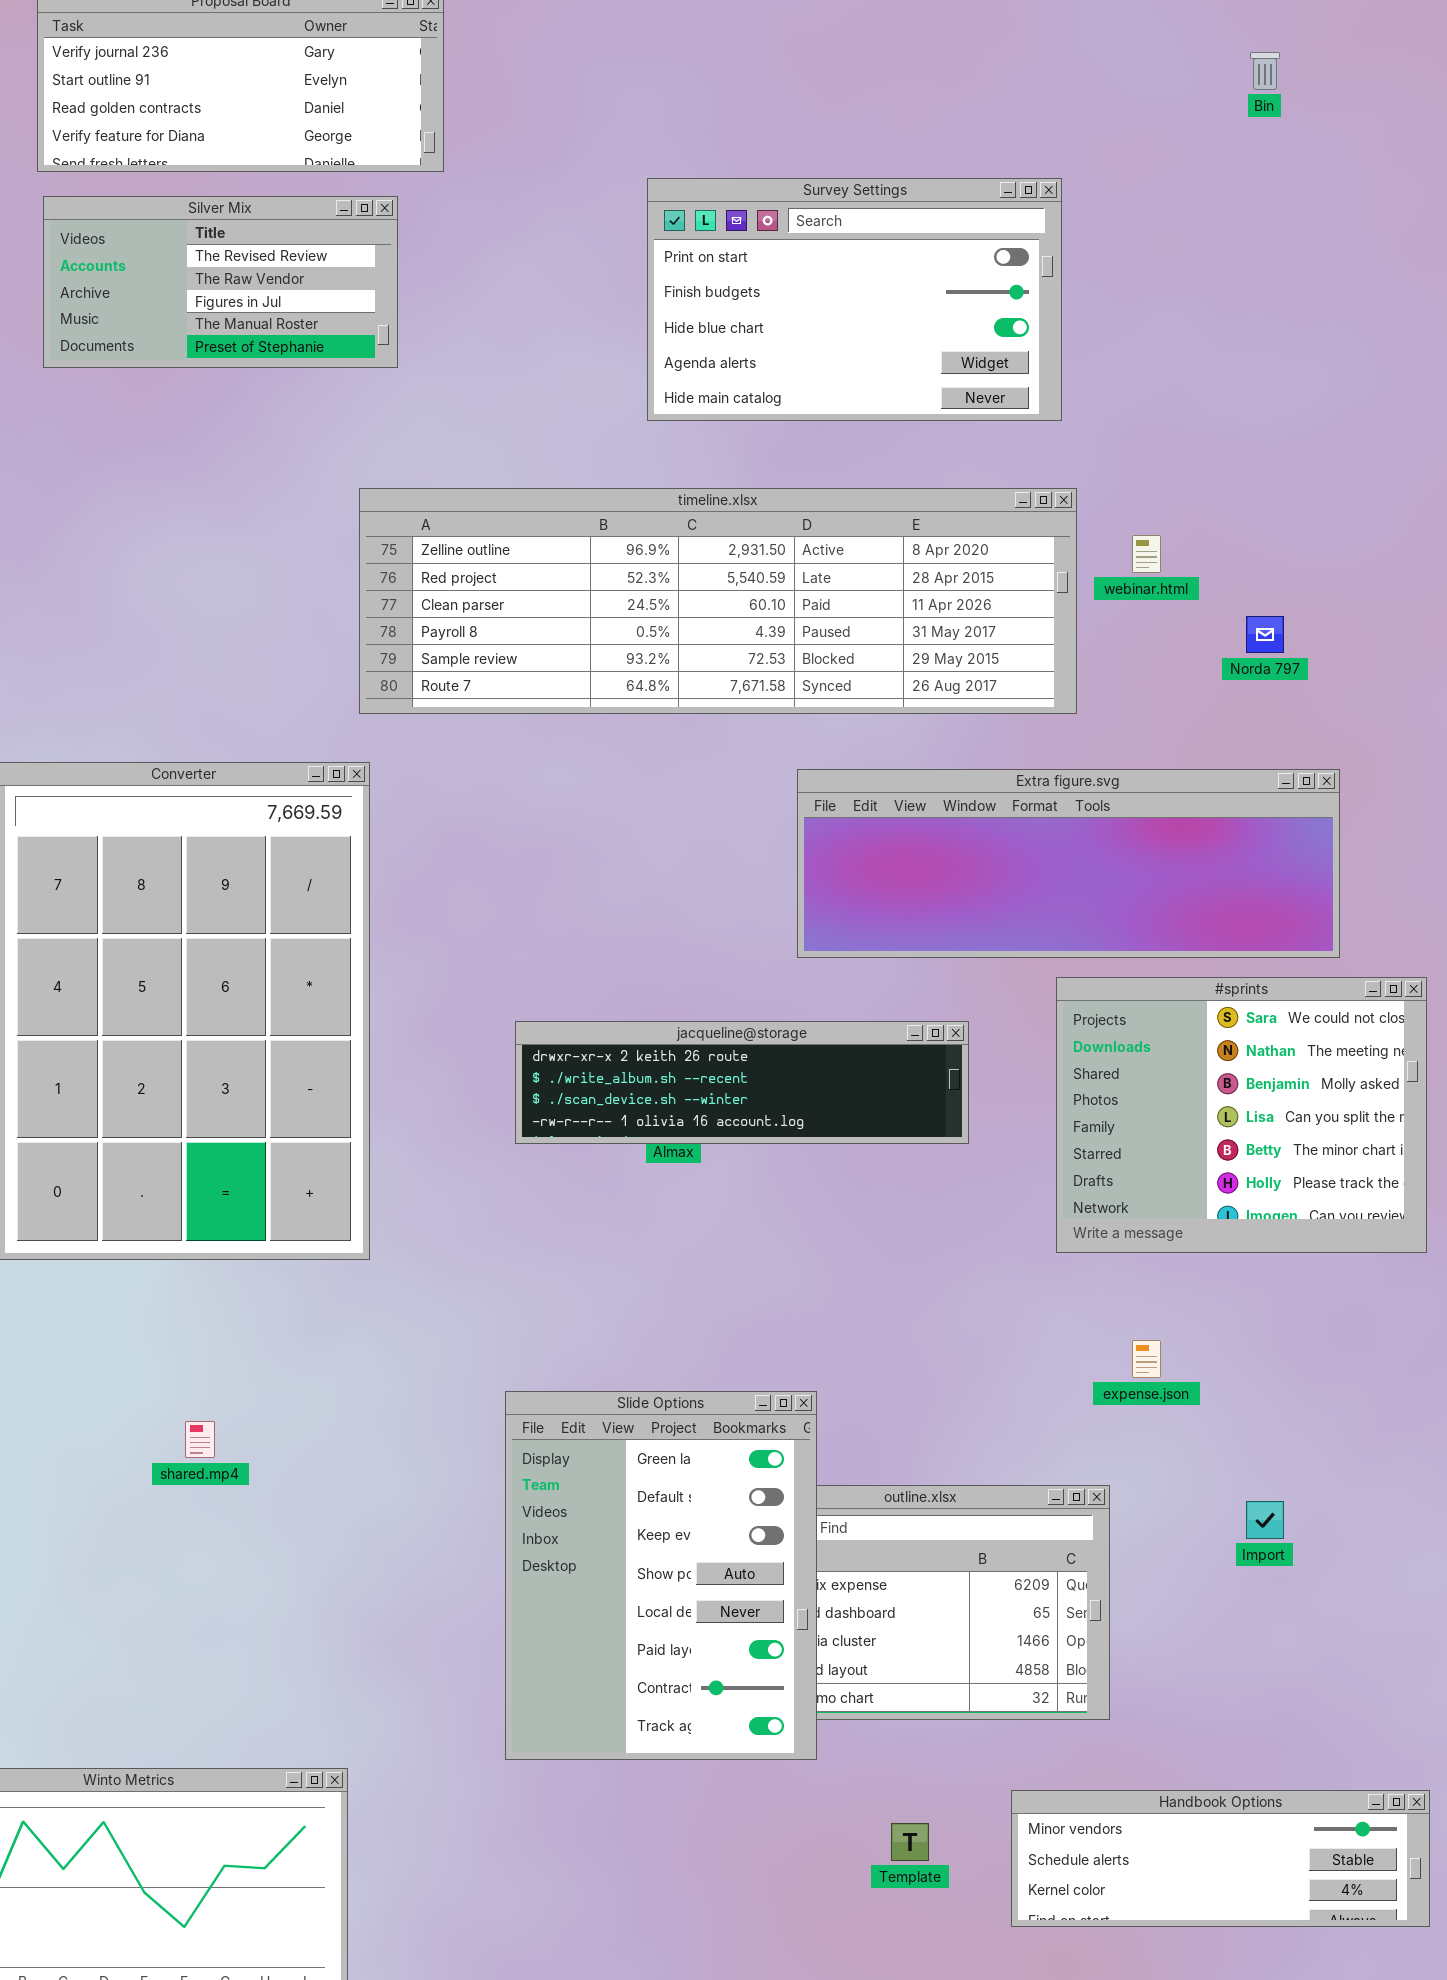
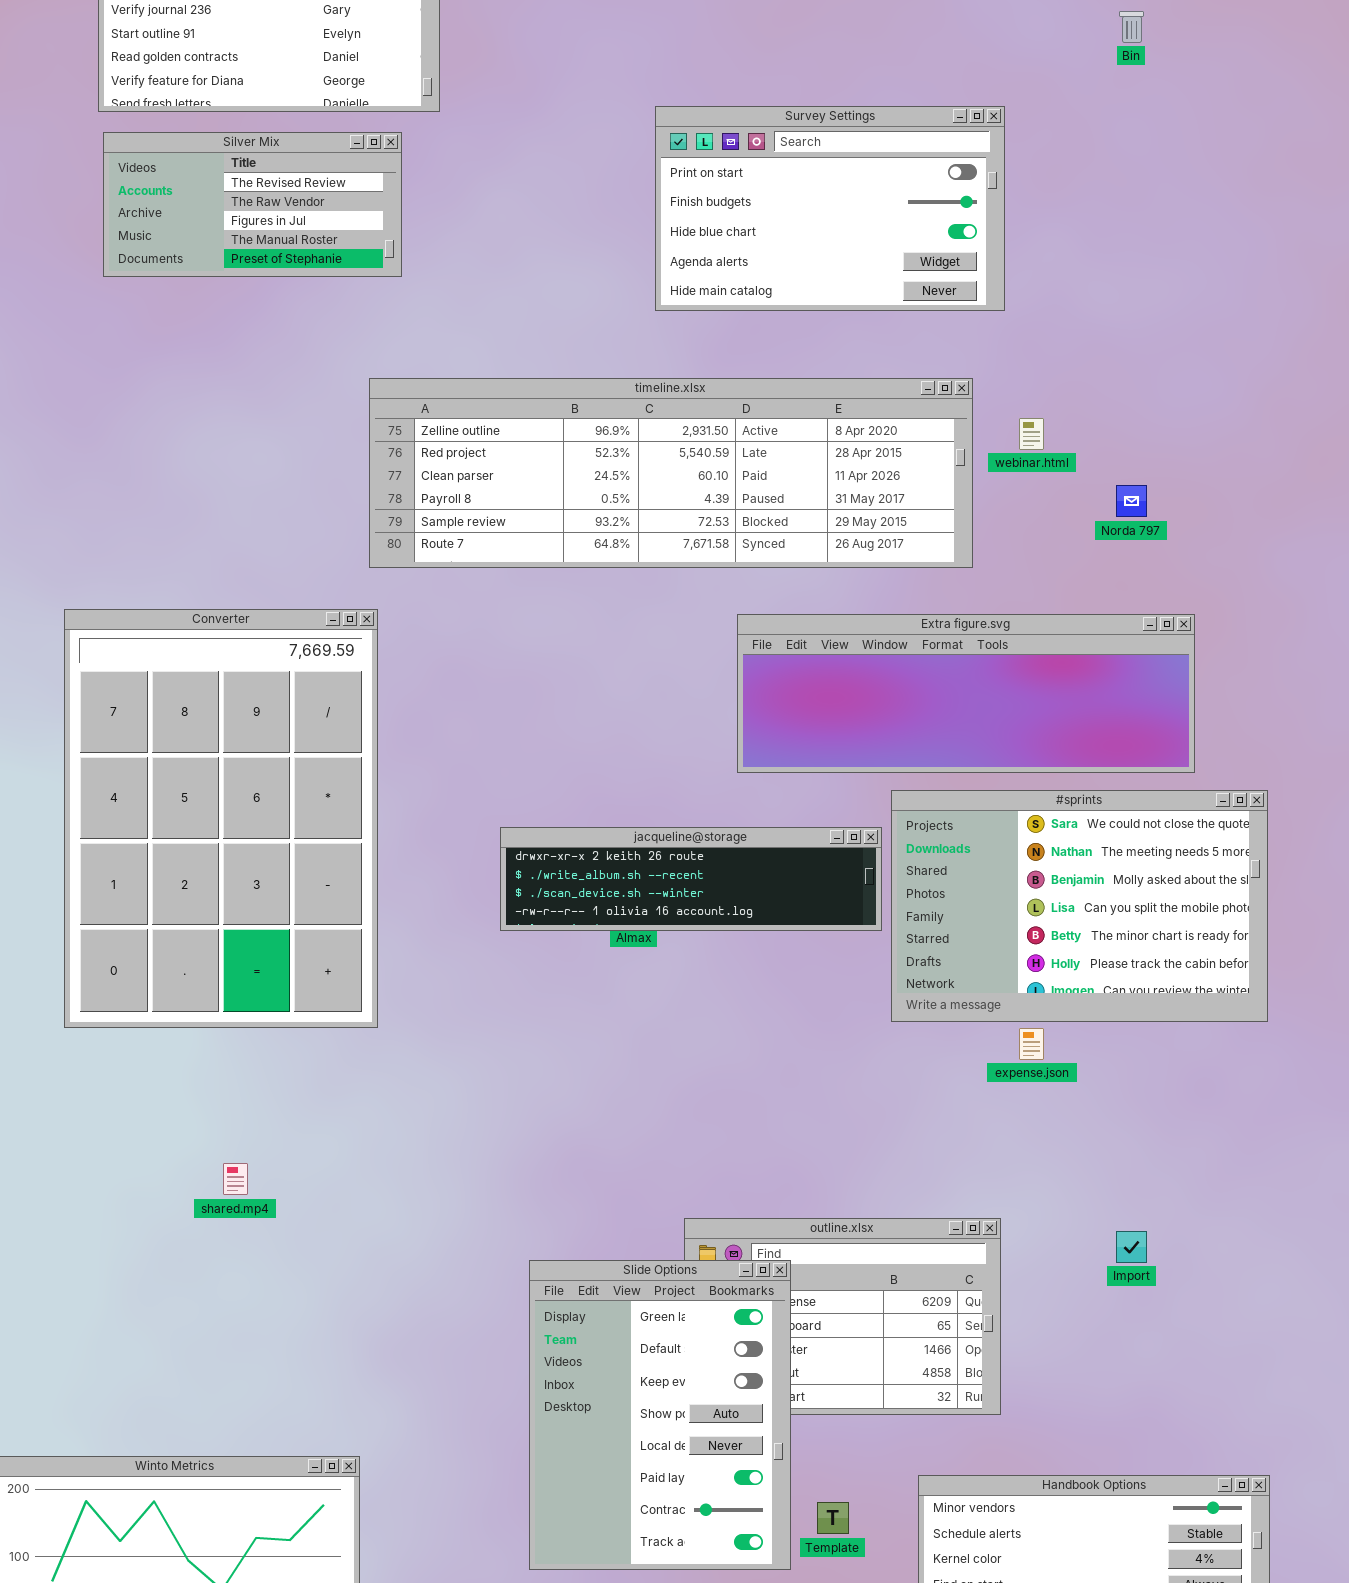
Survey Settings: [647,178,1062,421] -> [655,106,1005,311], moved
#sprints: [1056,977,1427,1253] -> [891,790,1268,1022], resized
expense.json: [1132,1340,1161,1378] -> [1019,1028,1044,1060], moved
Slide Options: [505,1391,817,1760] -> [529,1260,791,1570], moved

